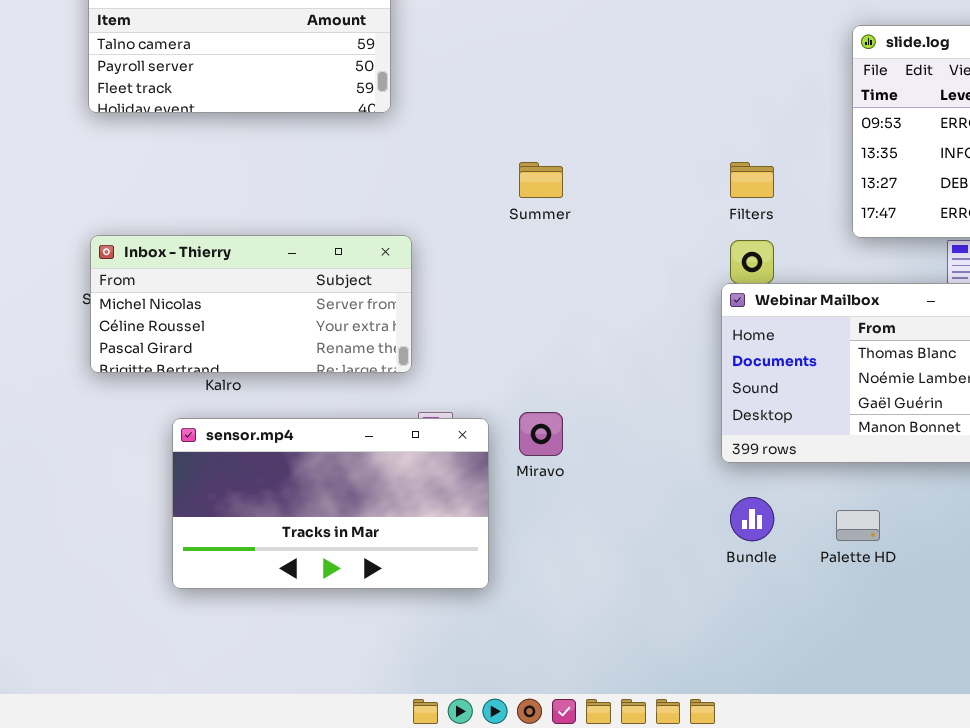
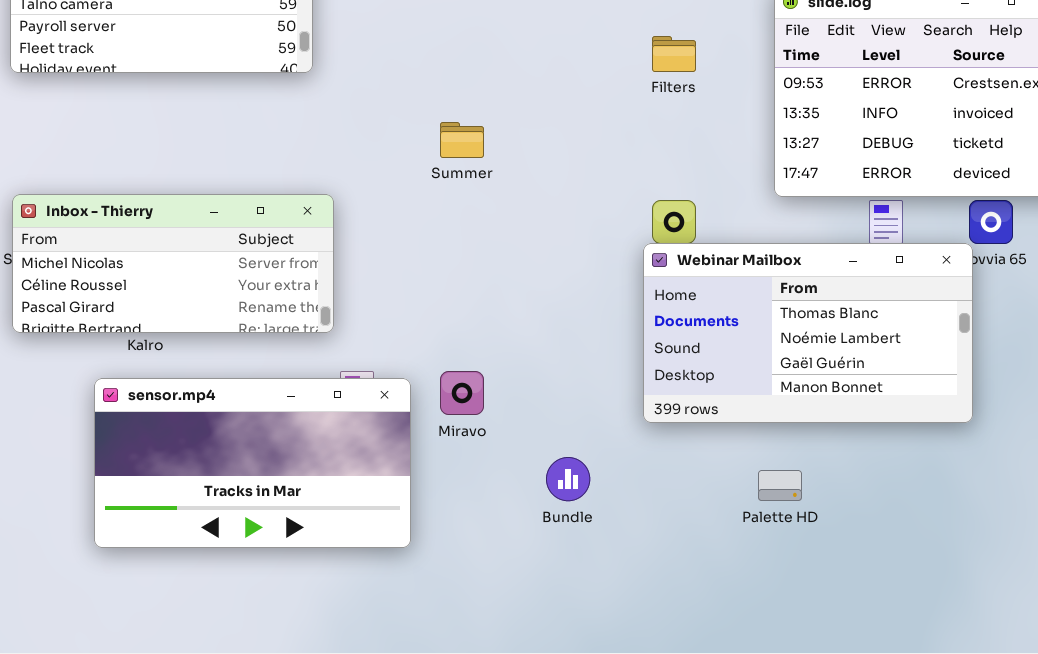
Filters: [730,162,774,198] -> [652,36,696,72], moved
Bundle: [730,497,774,541] -> [546,457,590,501], moved

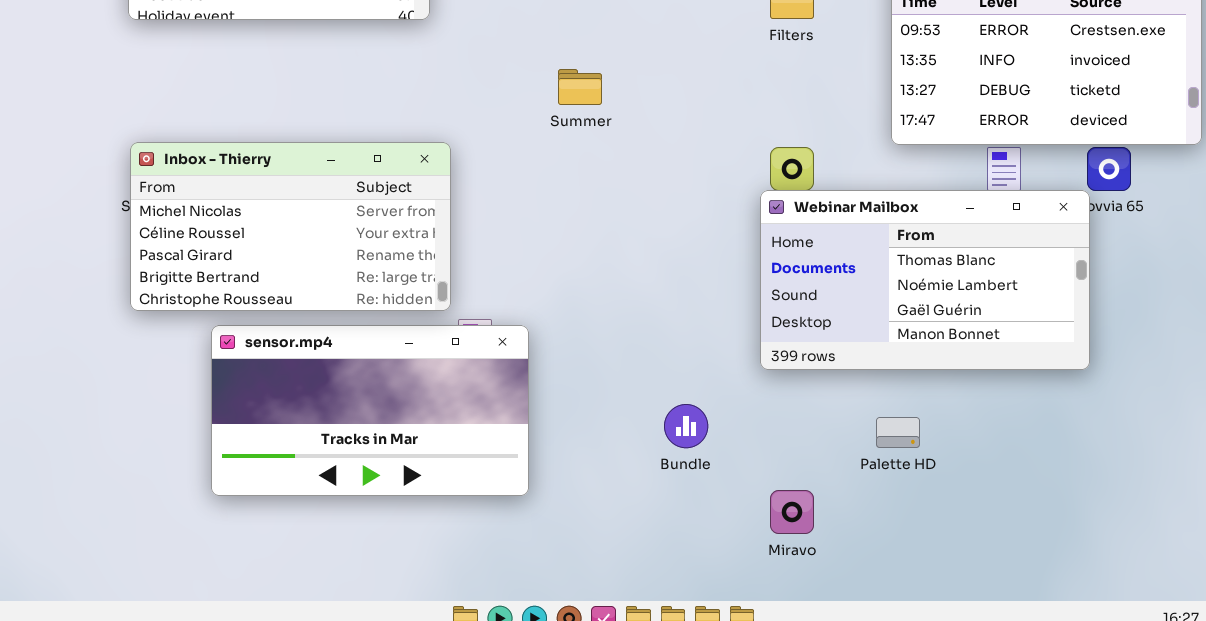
Inbox - Thierry: [12,194,334,333] -> [130,142,451,311], resized
Miravo: [440,371,484,415] -> [770,490,814,534], moved

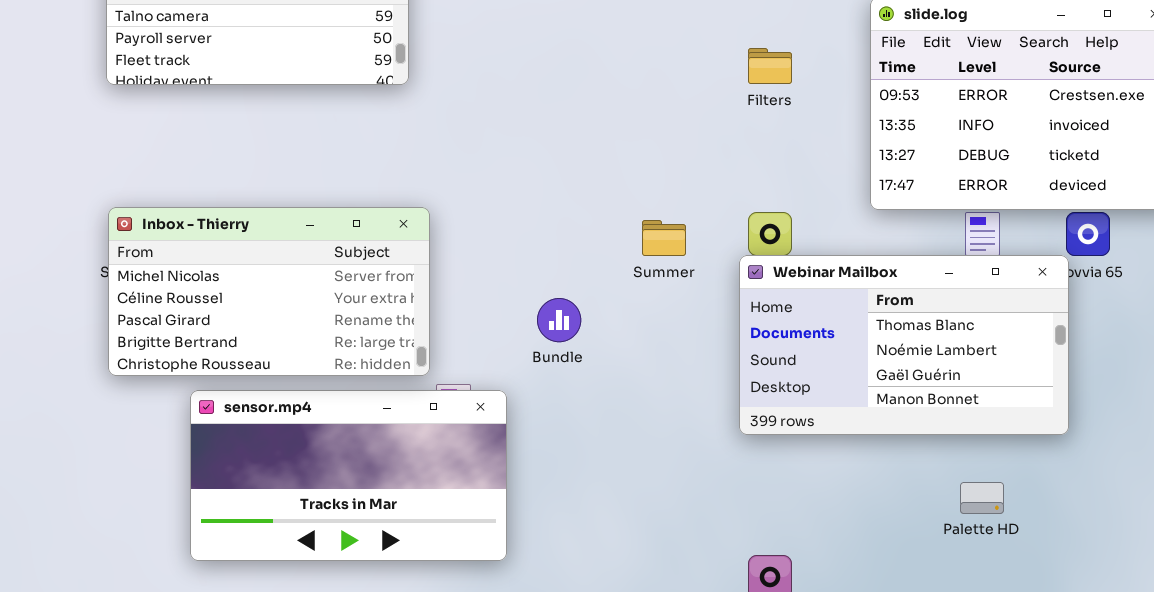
Summer: [558,69,602,105] -> [642,220,686,256], moved
Bundle: [664,404,708,448] -> [537,298,581,342], moved
Palette HD: [876,417,920,448] -> [960,482,1004,514], moved

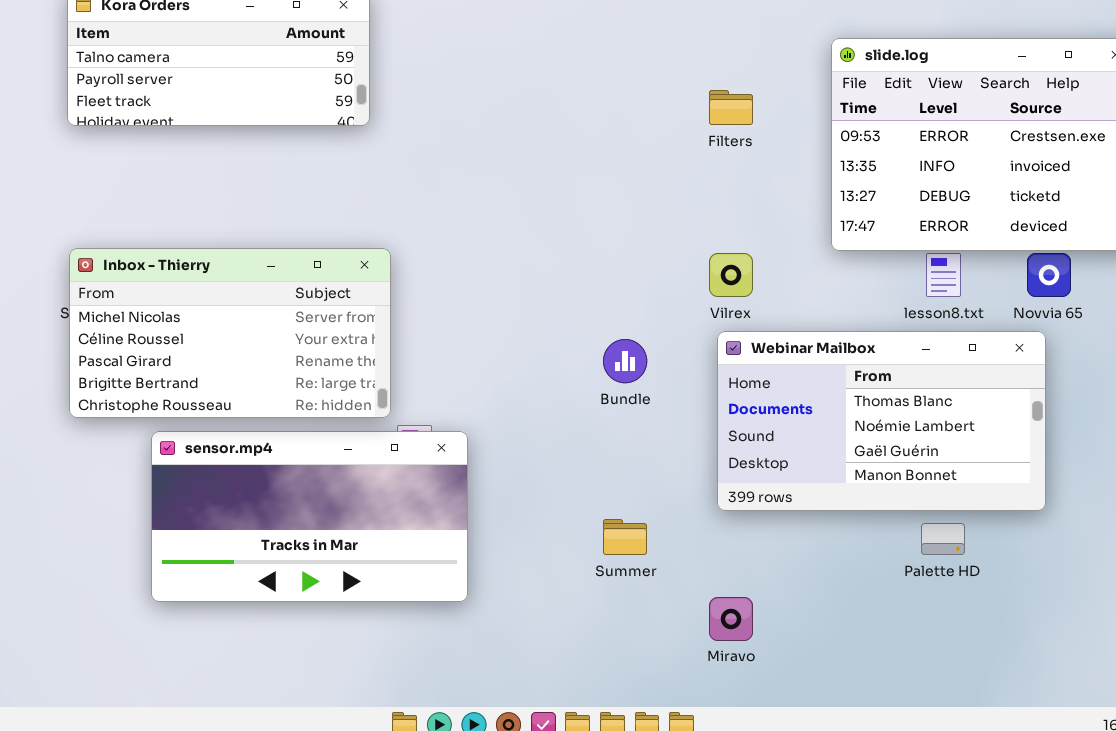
Summer: [642,220,686,256] -> [603,519,647,555], moved
Webinar Mailbox: [739,255,1069,435] -> [717,331,1046,511], moved
Bundle: [537,298,581,342] -> [603,339,647,383], moved

